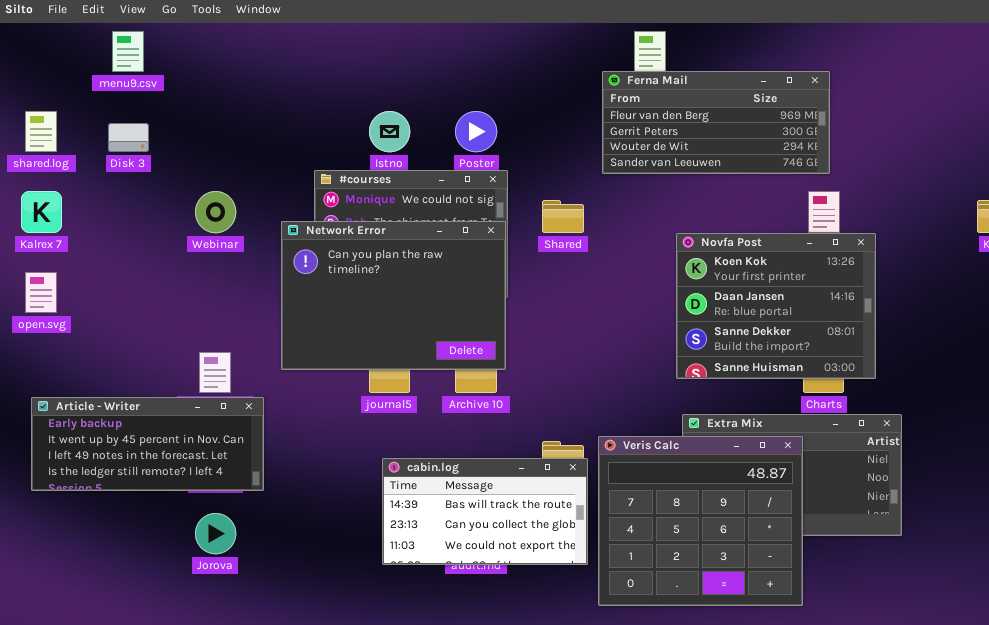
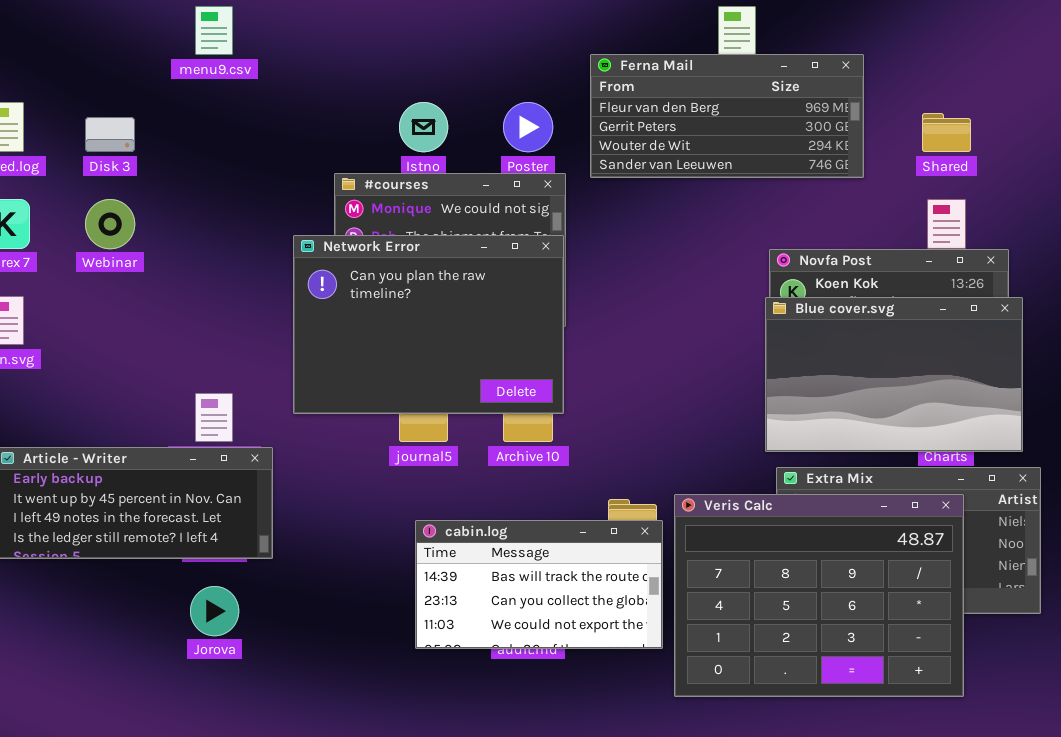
menu9.csv: [112,31,144,72] -> [195,6,233,55], moved
Ferna Mail: [602,71,830,174] -> [590,54,864,178], moved
Webinar: [195,191,236,233] -> [85,199,135,249], moved
Shared: [542,200,584,233] -> [922,113,971,152], moved
Blue cover.svg: none -> [765,297,1023,452], opened
Veris Calc: [598,436,803,606] -> [674,494,964,697], resized

